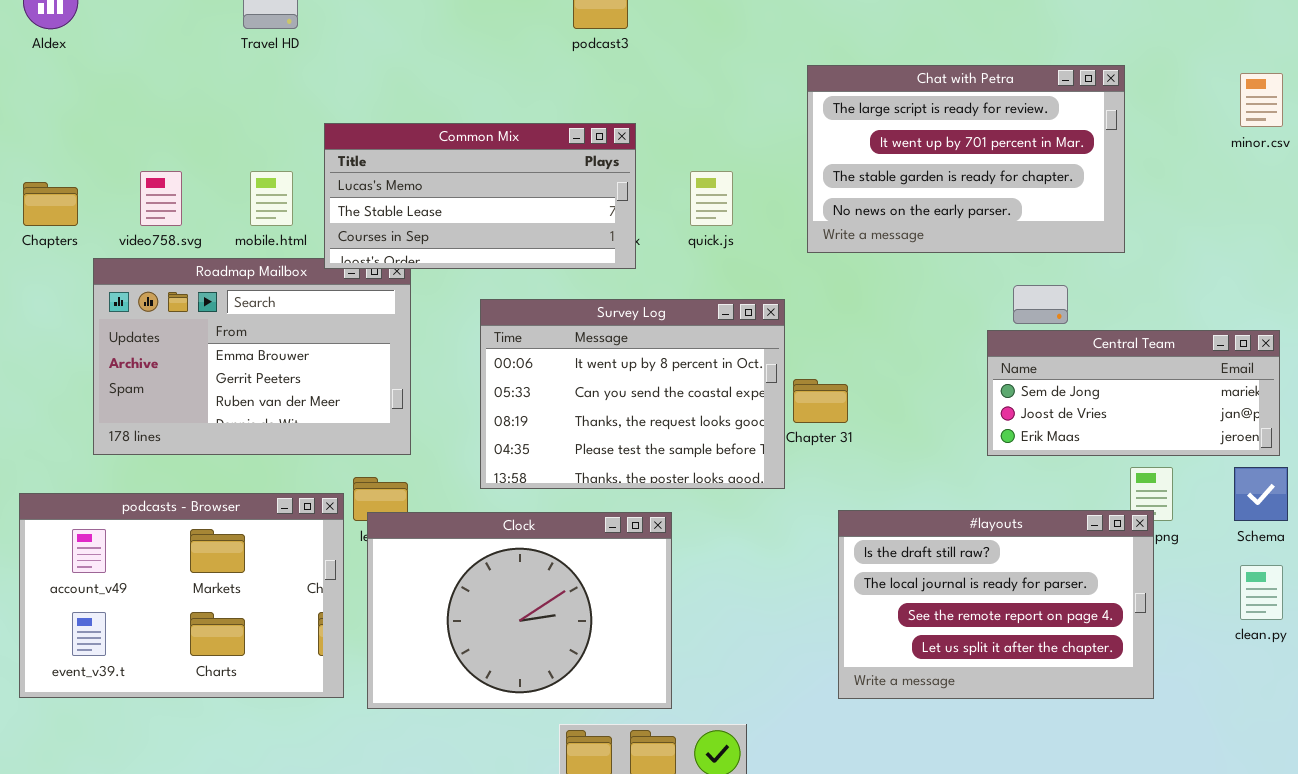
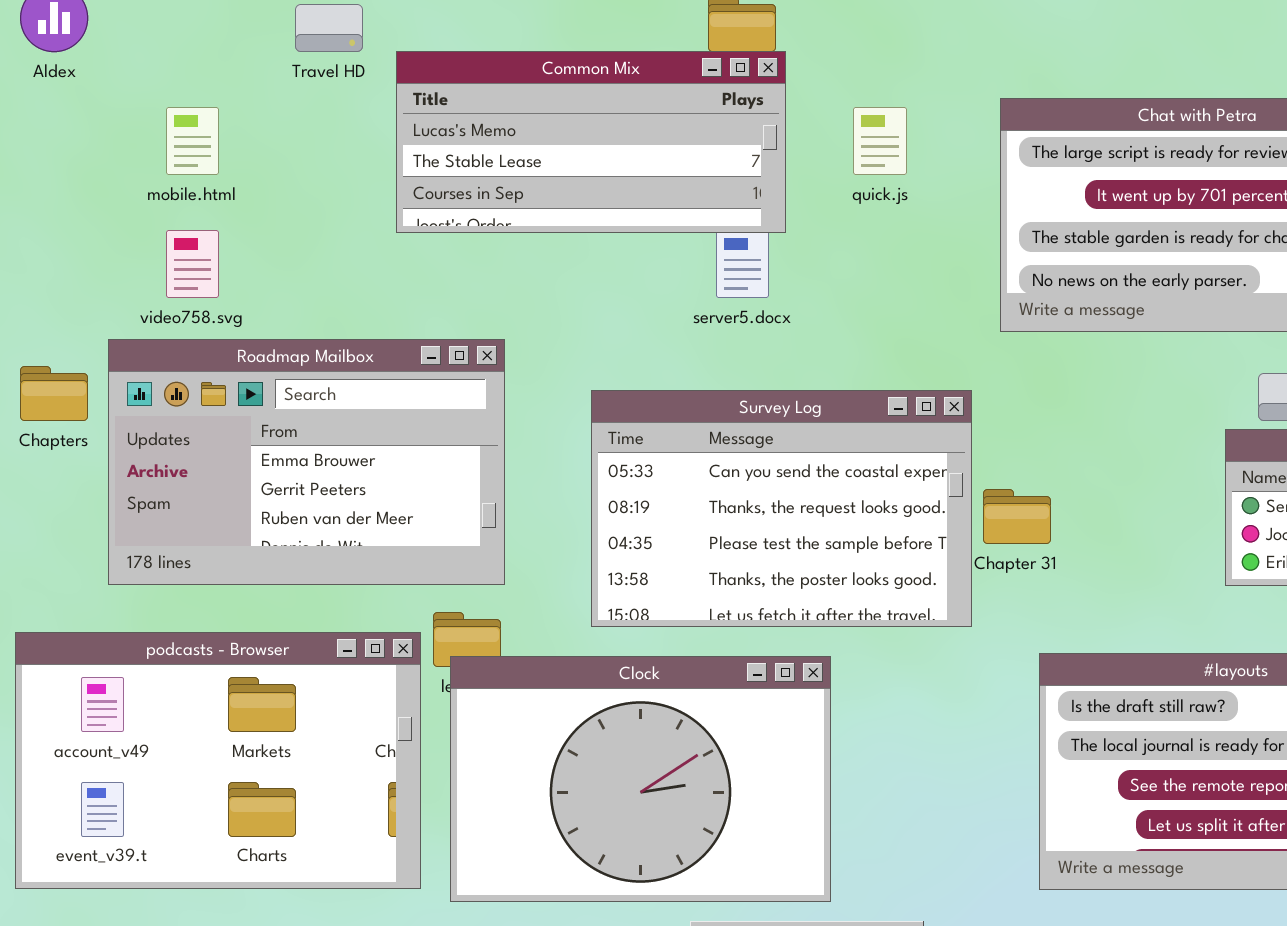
Common Mix: [324,123,636,269] -> [396,51,786,233], moved
mobile.html: [250,171,293,226] -> [166,107,219,175], moved
quick.js: [690,171,733,226] -> [853,107,907,175], moved
Chapters: [23,182,78,226] -> [20,366,88,421], moved
Survey Log: [480,299,785,489] -> [591,390,972,627], scrolled down 1 row

